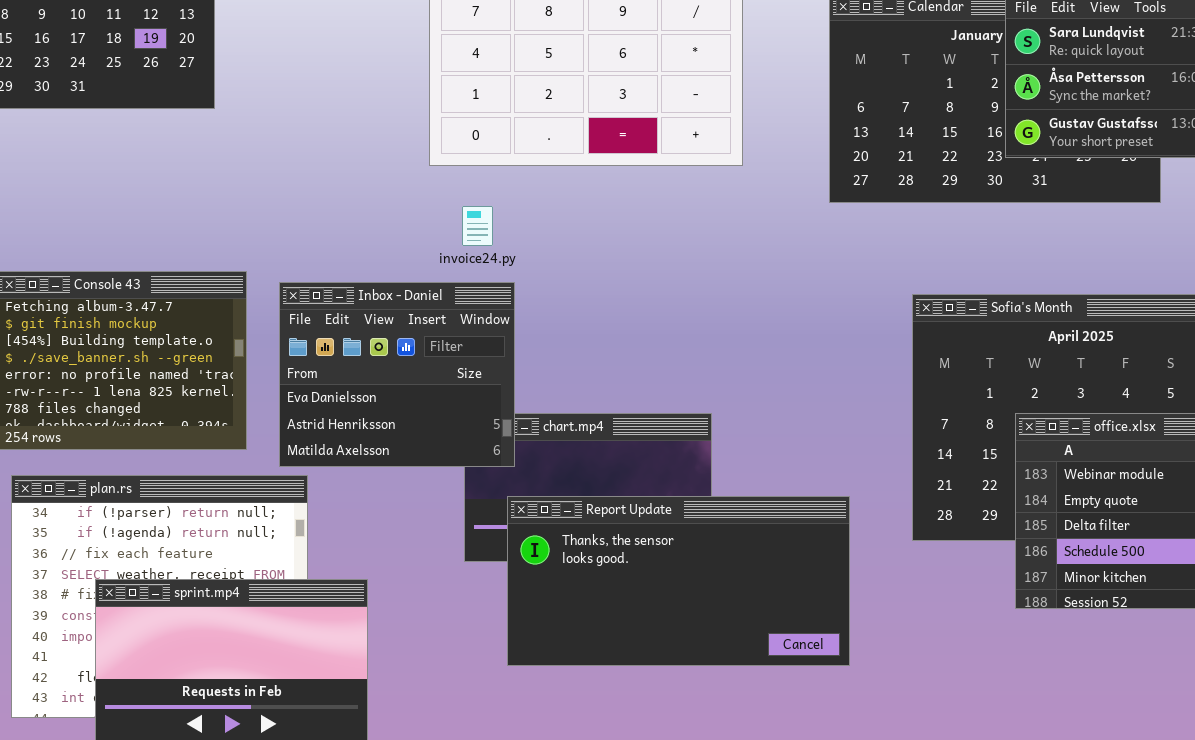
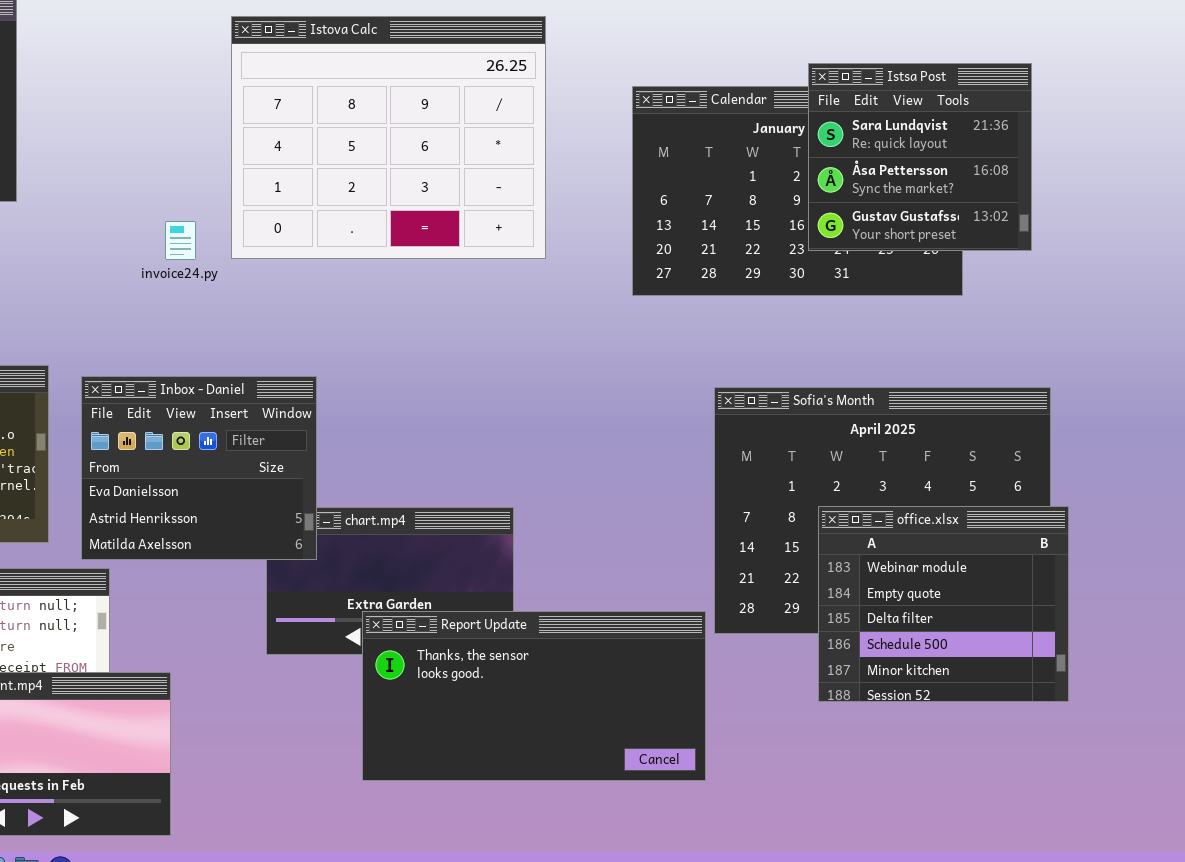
invoice24.py: [462,206,493,246] -> [165,221,196,260], moved
Report Update: [507,496,850,666] -> [362,611,706,781], moved

